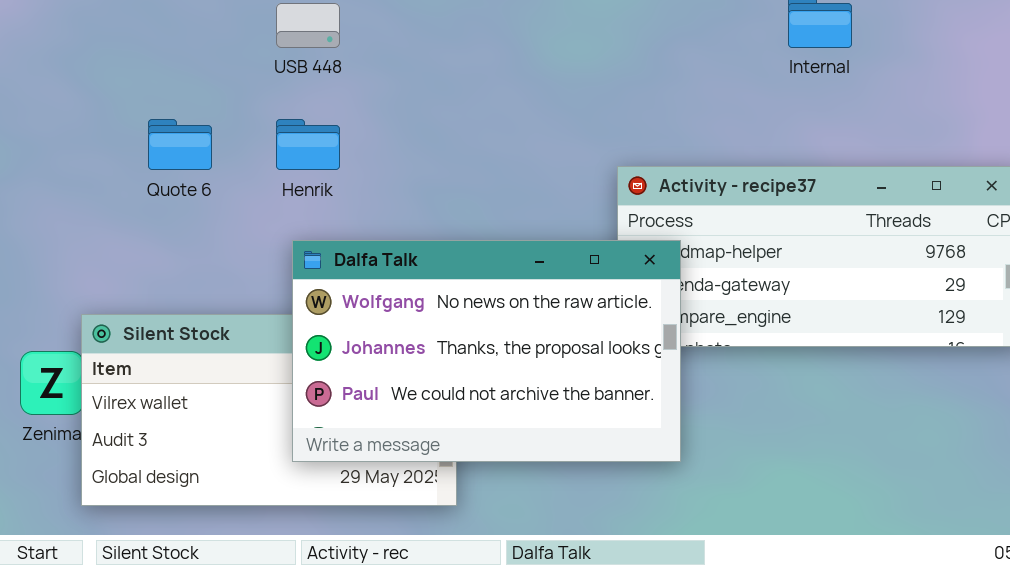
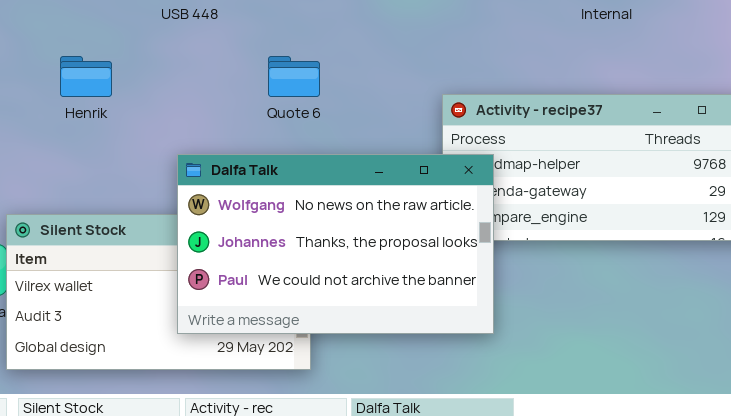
Quote 6: [148,119,212,170] -> [268,56,320,97], moved
Henrik: [276,119,340,170] -> [60,56,112,97], moved

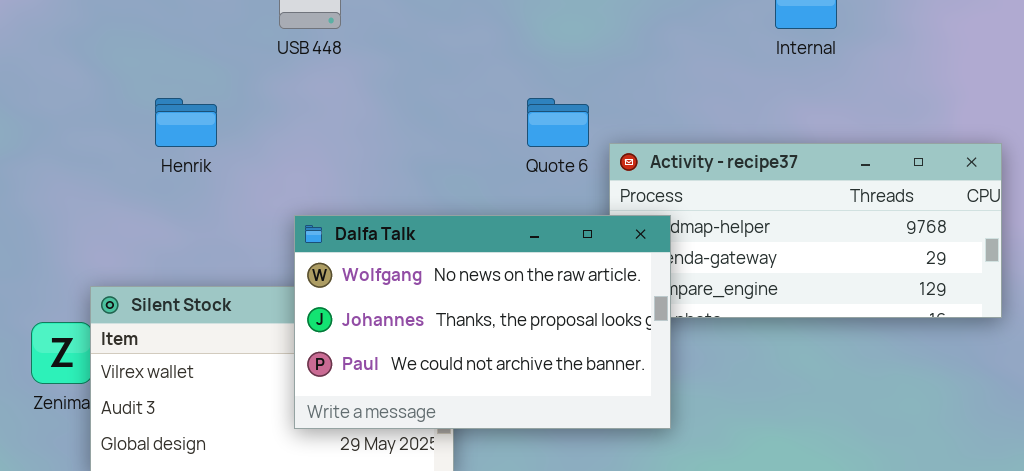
Quote 6: [268,56,320,97] -> [527,98,589,147], moved

